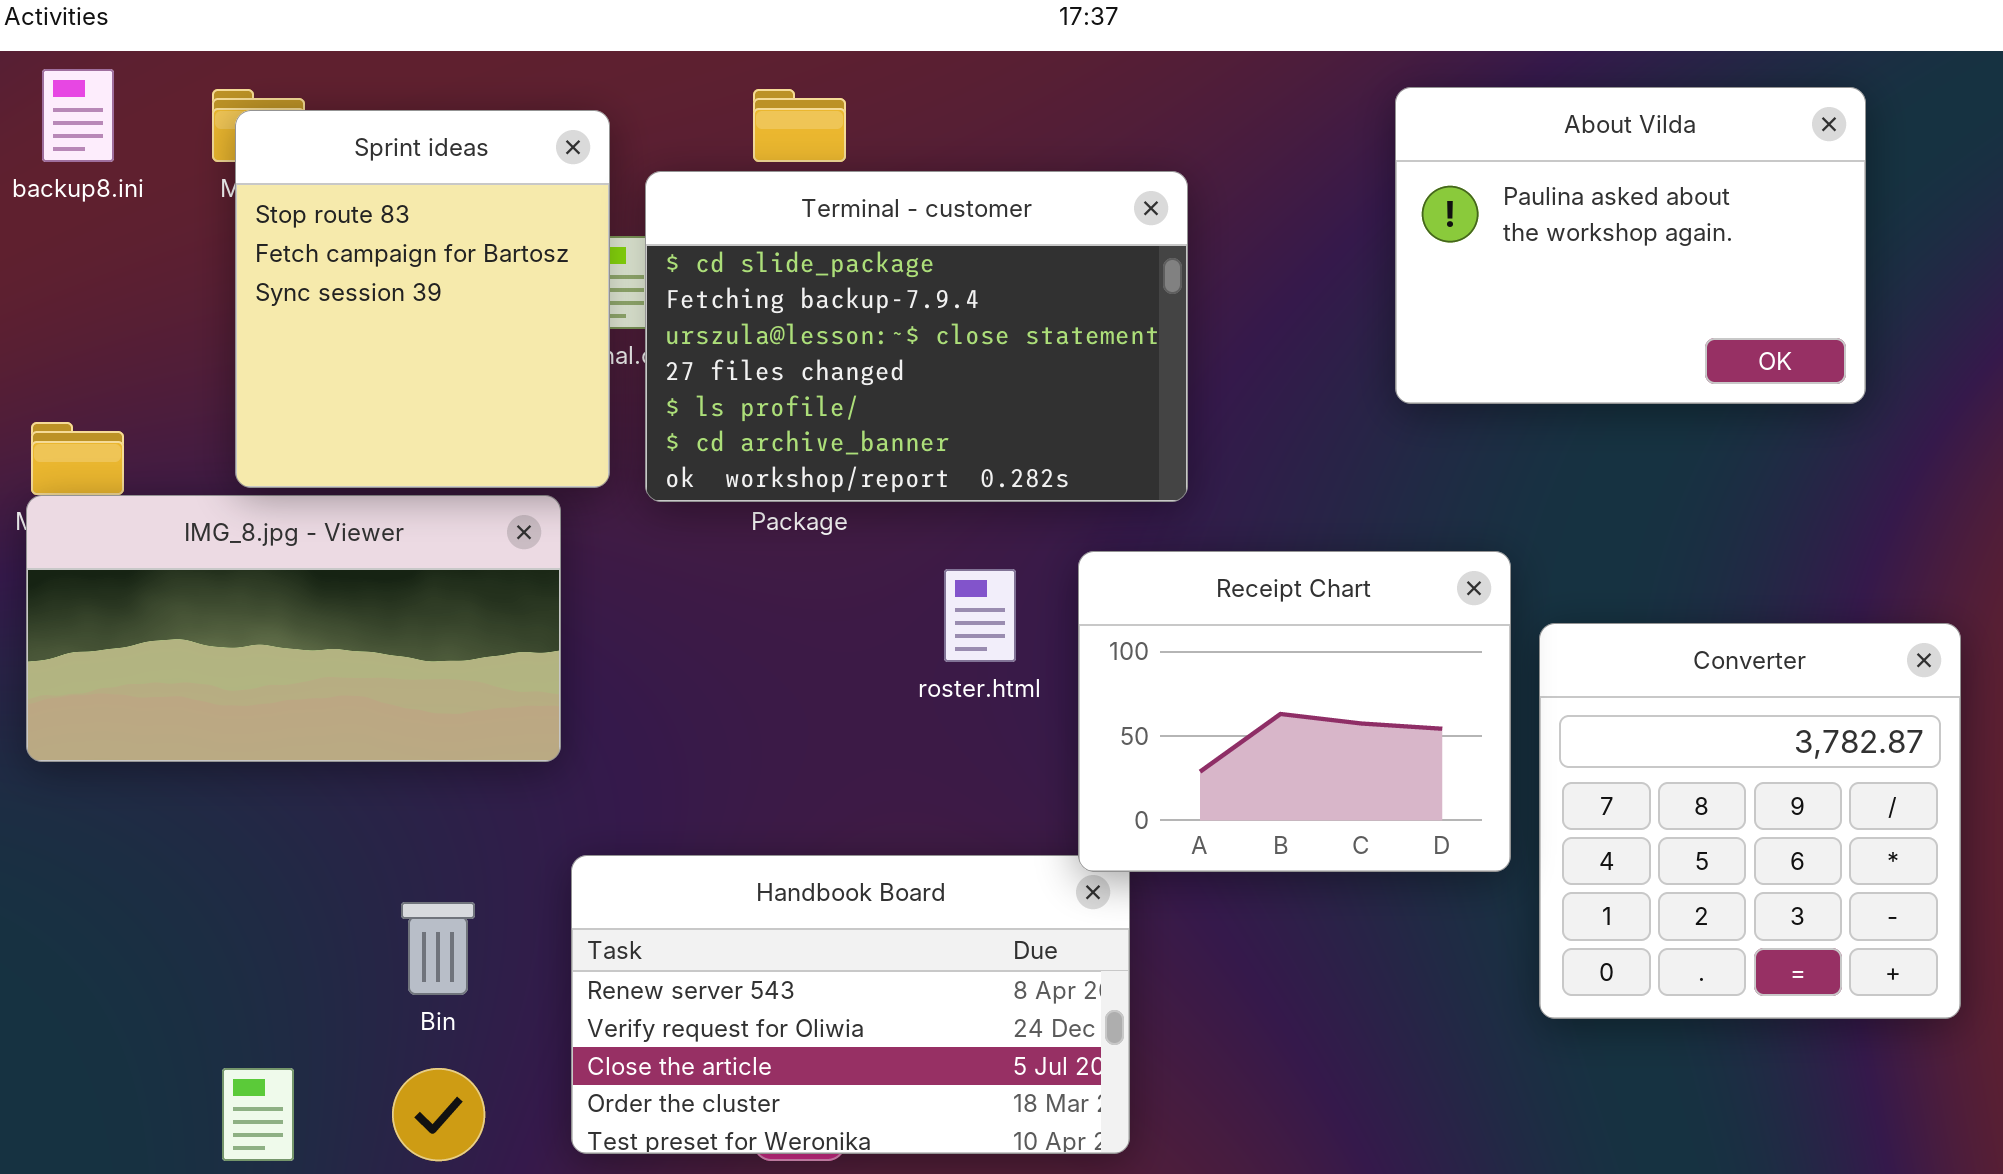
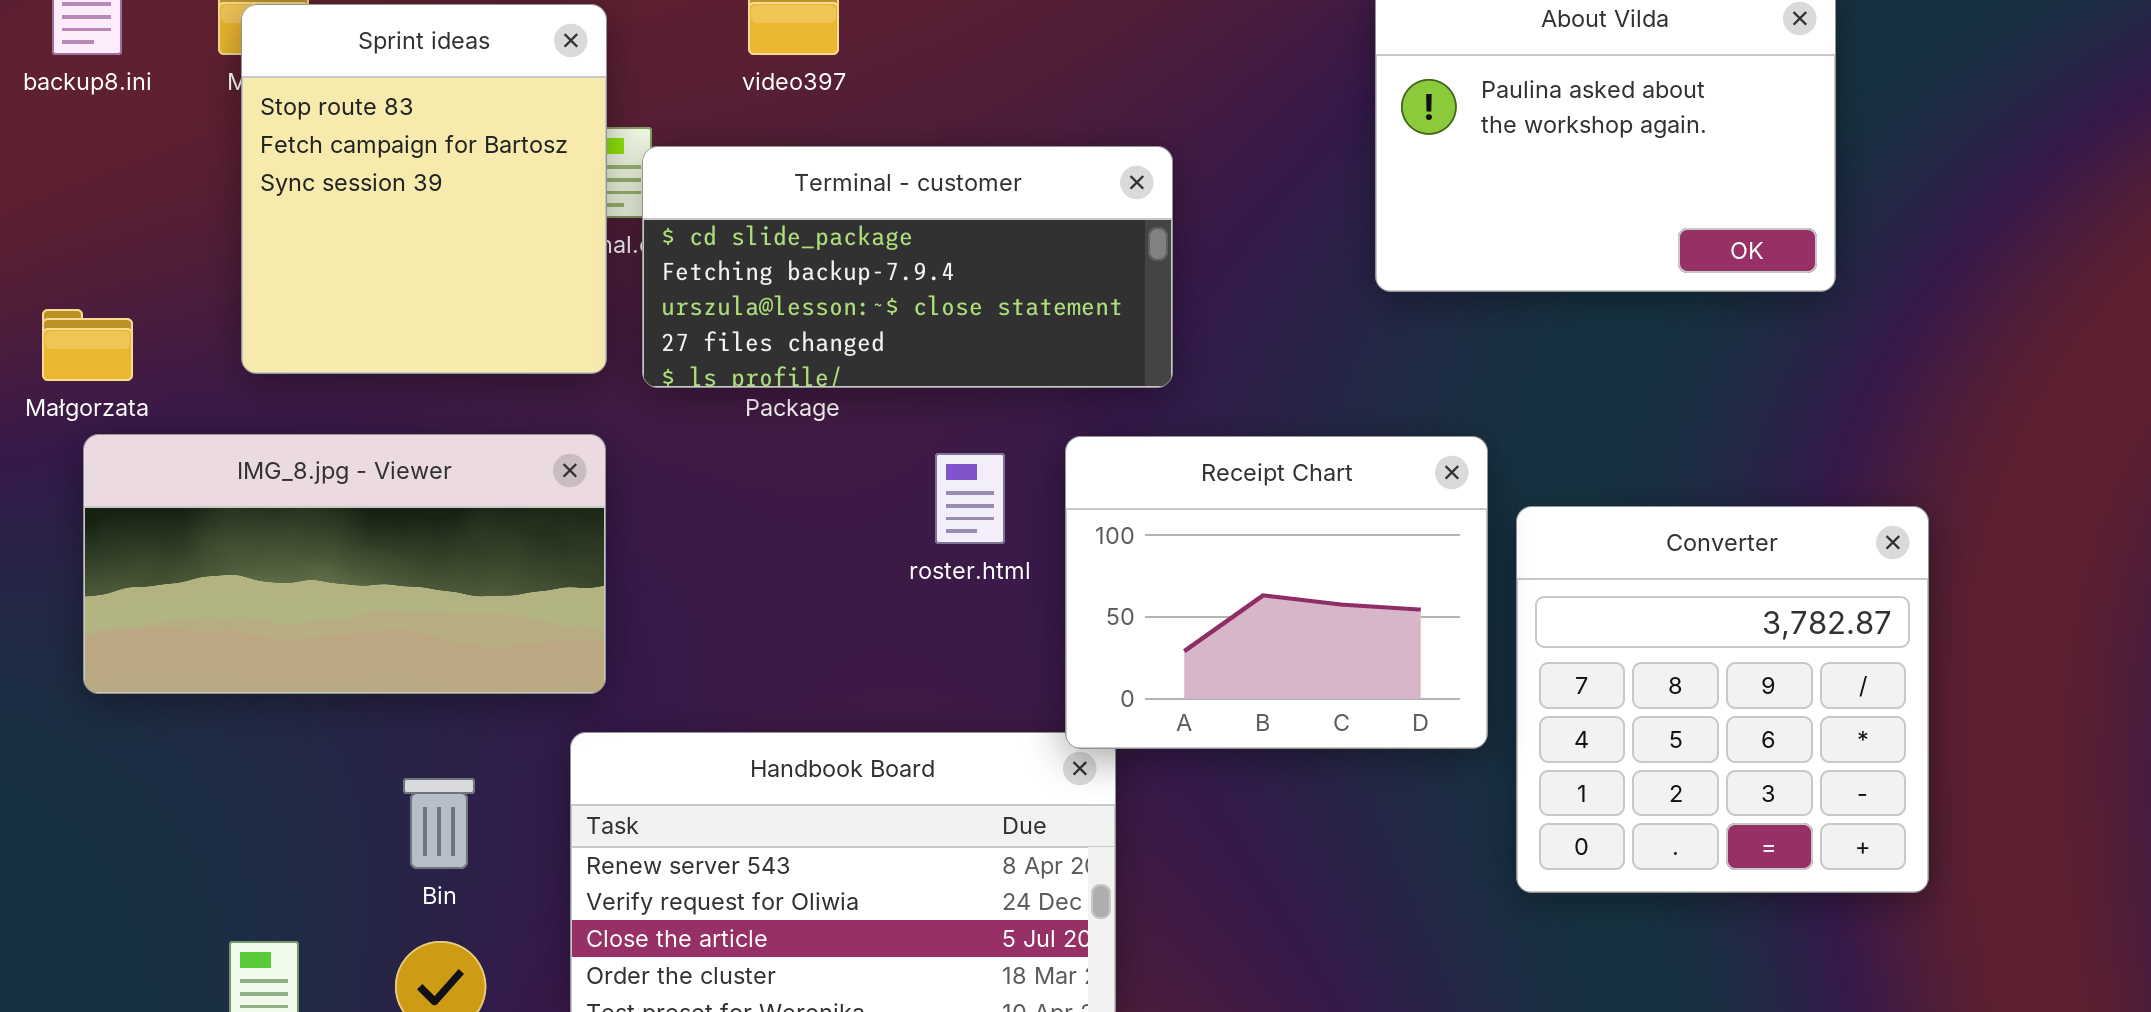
Terminal - customer: [645,171,1188,502] -> [642,146,1173,388], resized
IMG_8.jpg - Viewer: [26,495,561,762] -> [83,434,606,694], moved

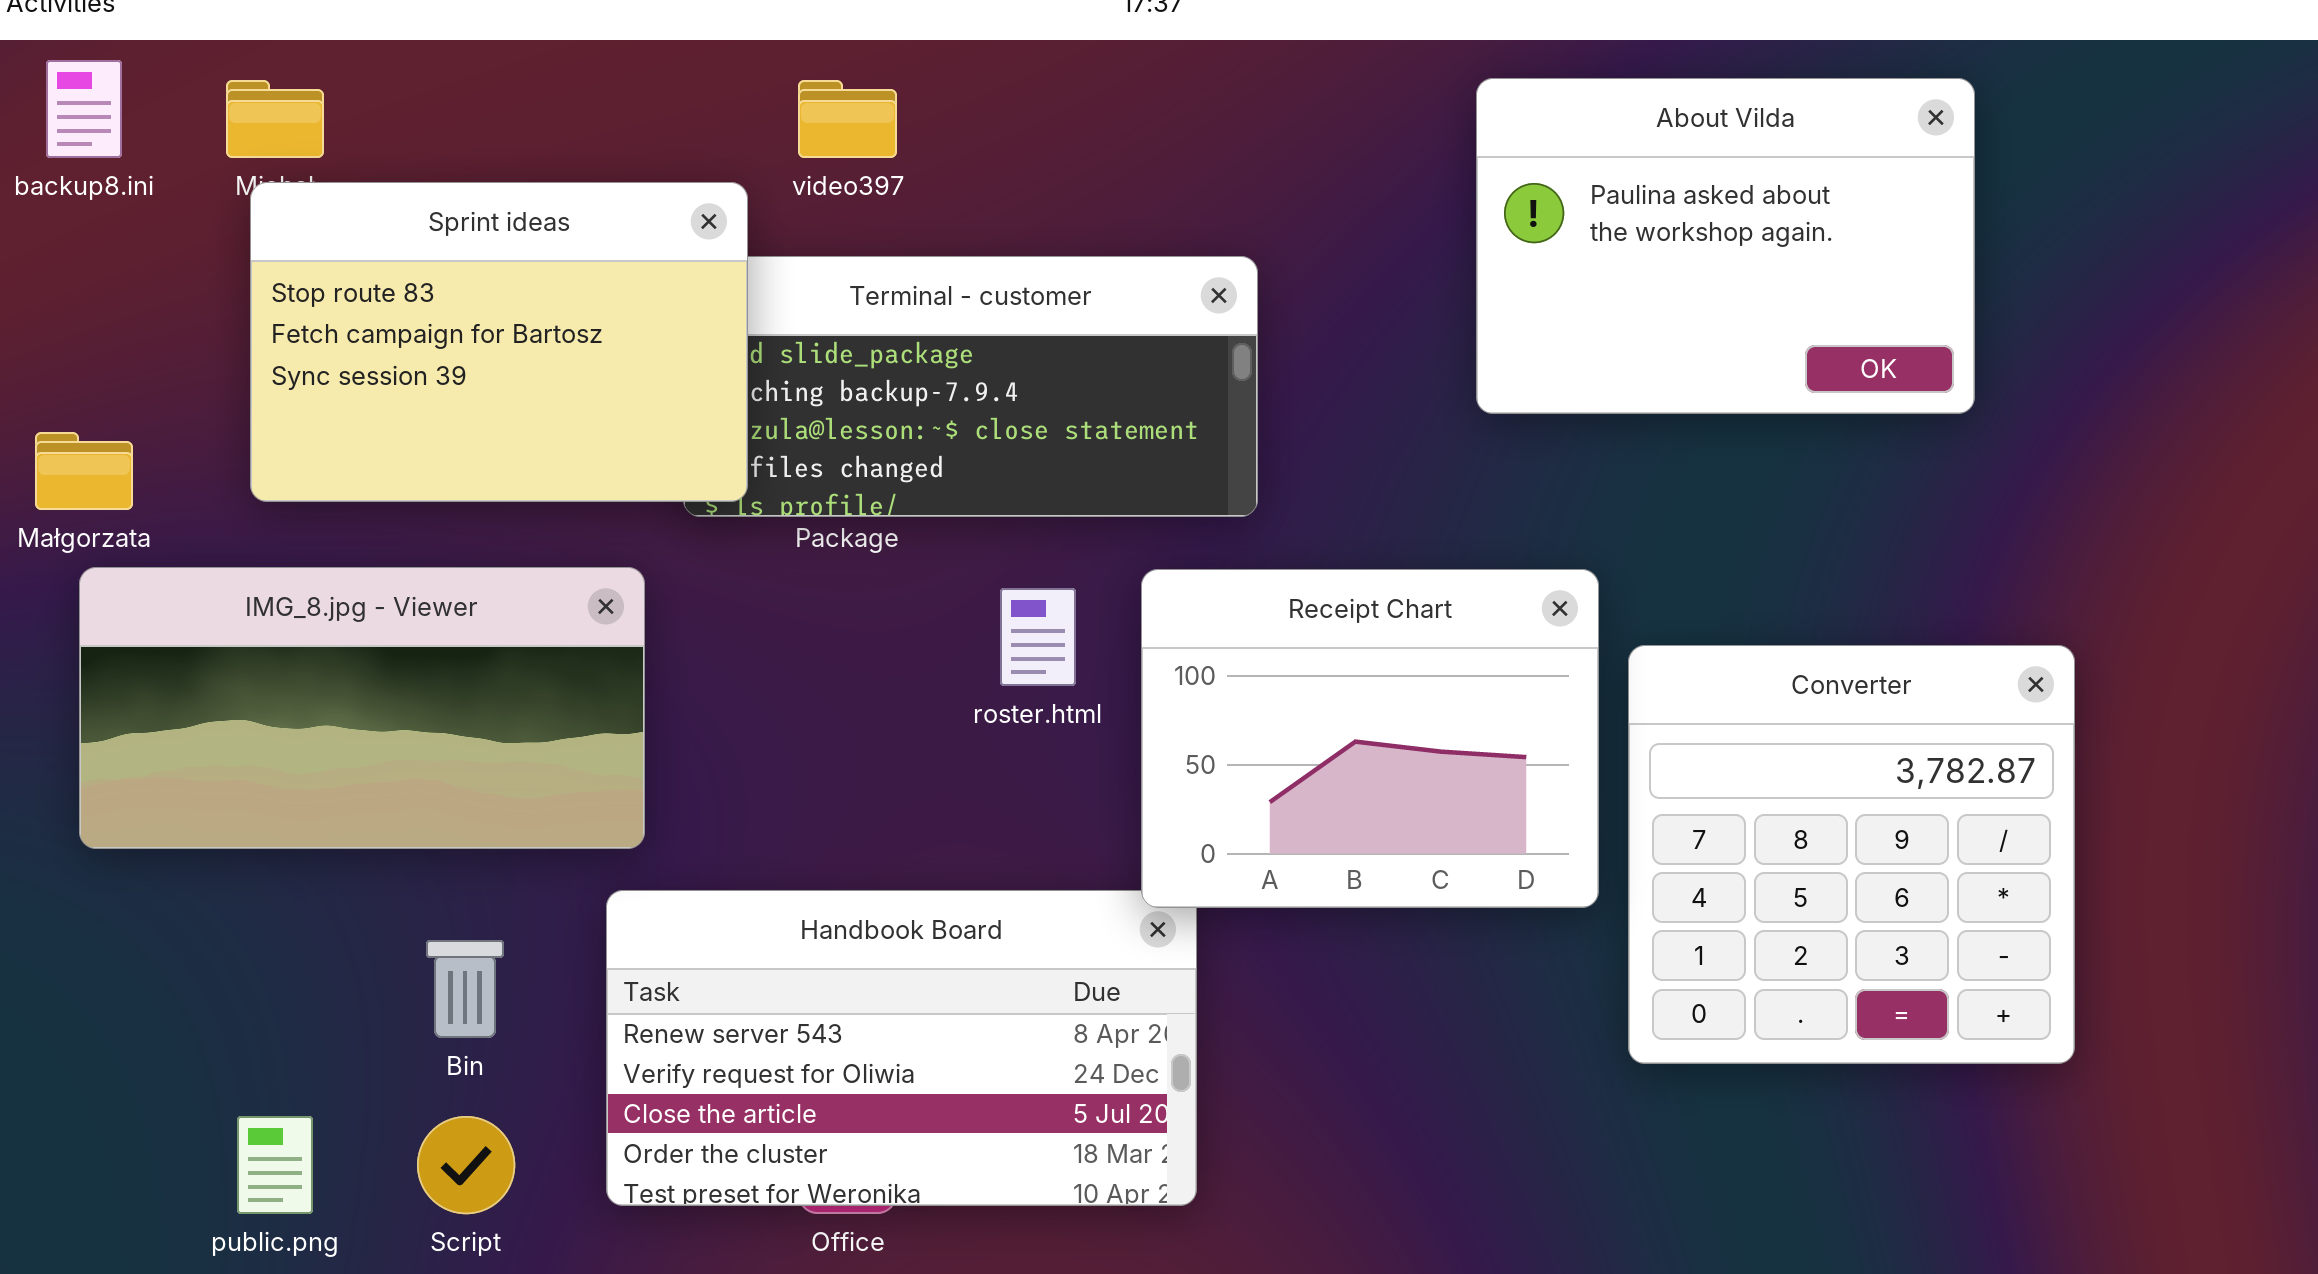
Sprint ideas: [241,4,607,374] -> [250,182,748,502], resized

